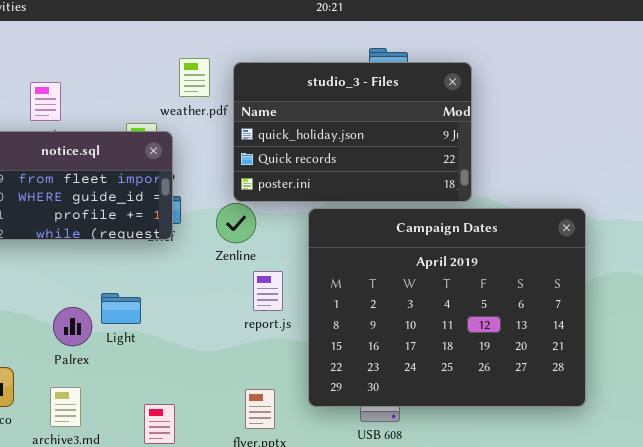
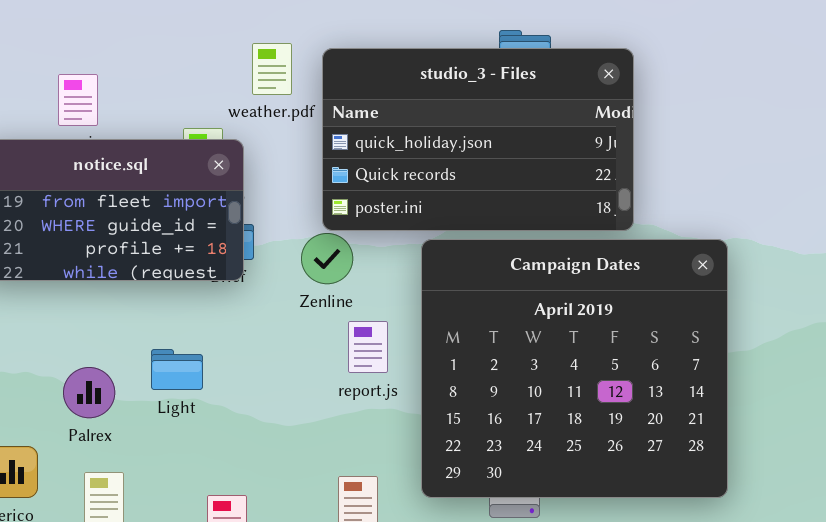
Campaign Dates: [308,208,586,407] -> [421,239,728,498], resized
Palrex: [53,307,92,346] -> [63,367,115,418], moved

